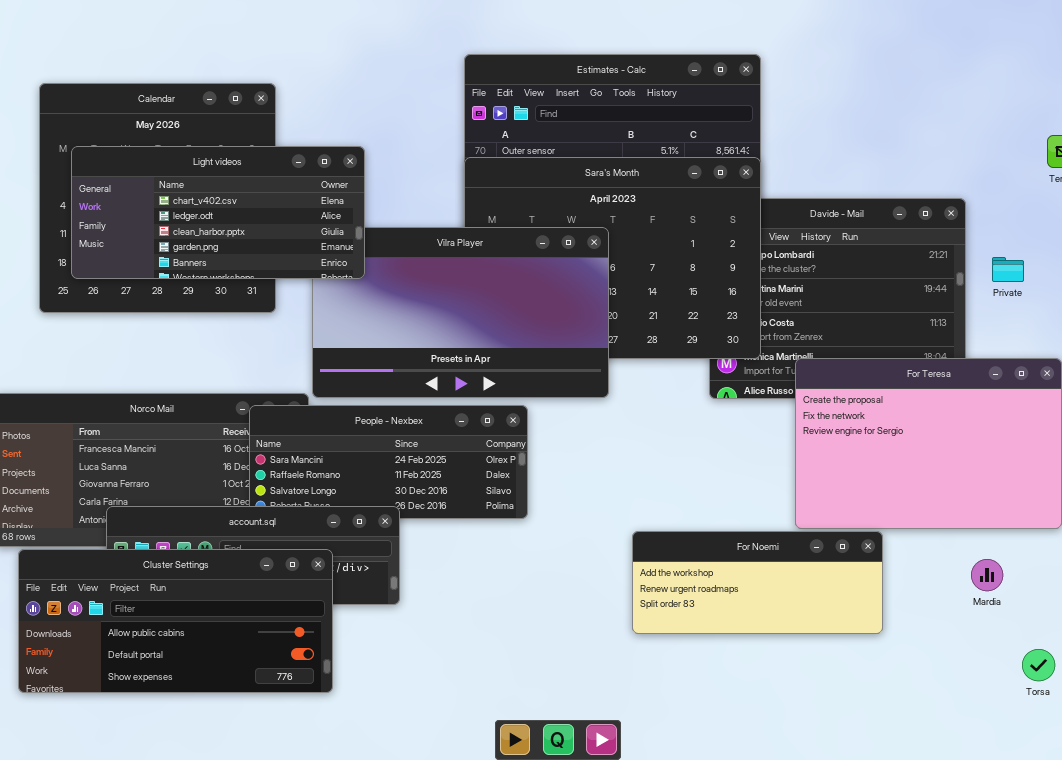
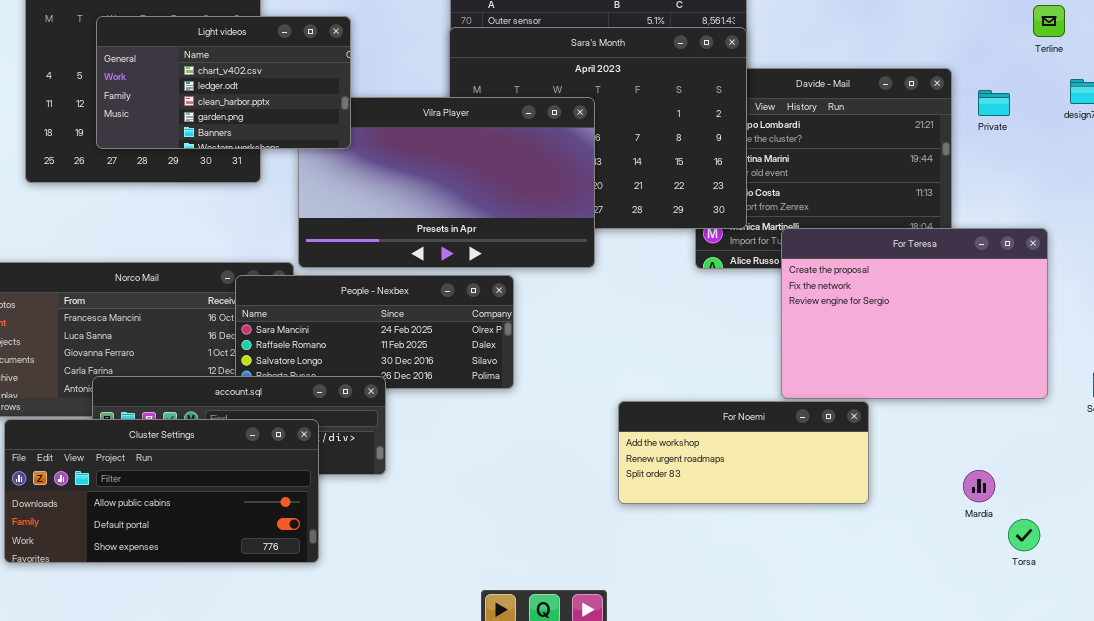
Light videos: [71,146,365,279] -> [96,16,351,149], resized
Private: [992,257,1024,282] -> [978,90,1010,116], moved
Mardia: [971,559,1003,591] -> [963,470,995,502], moved

